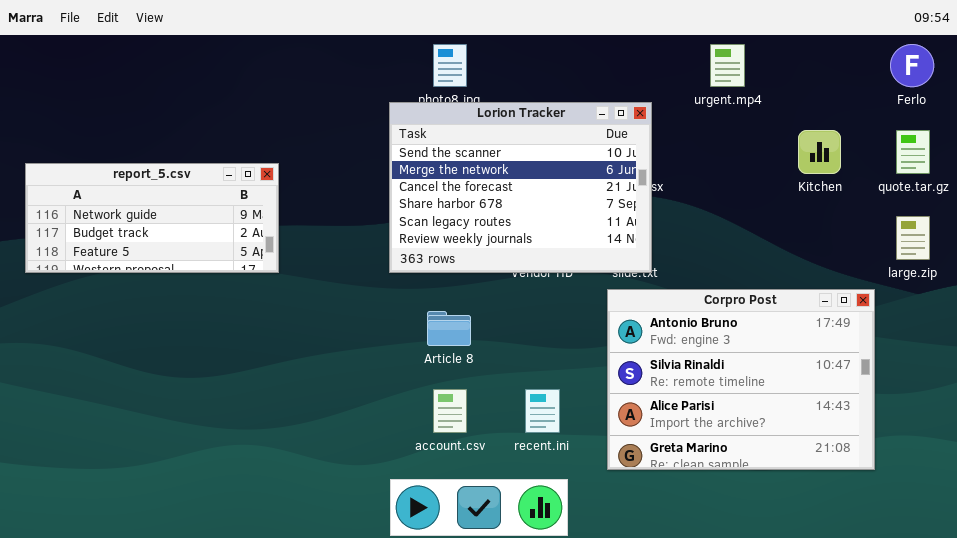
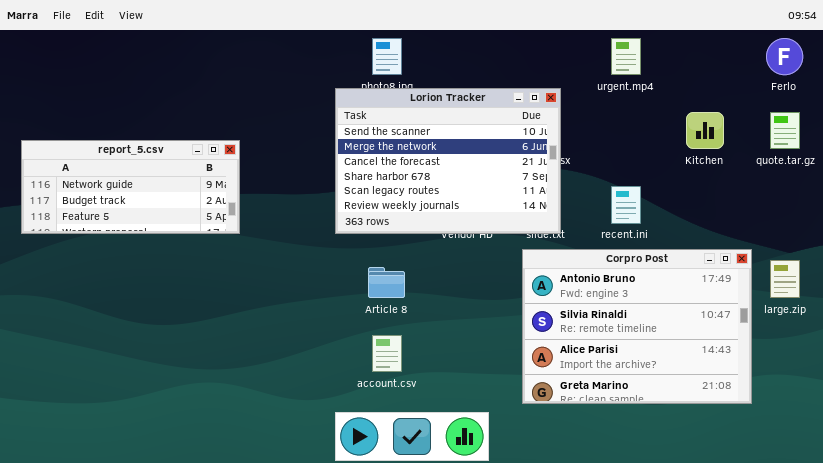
large.zip: [896,216,930,260] -> [770,260,800,298], moved
recent.ini: [525,389,560,433] -> [611,186,641,224], moved

